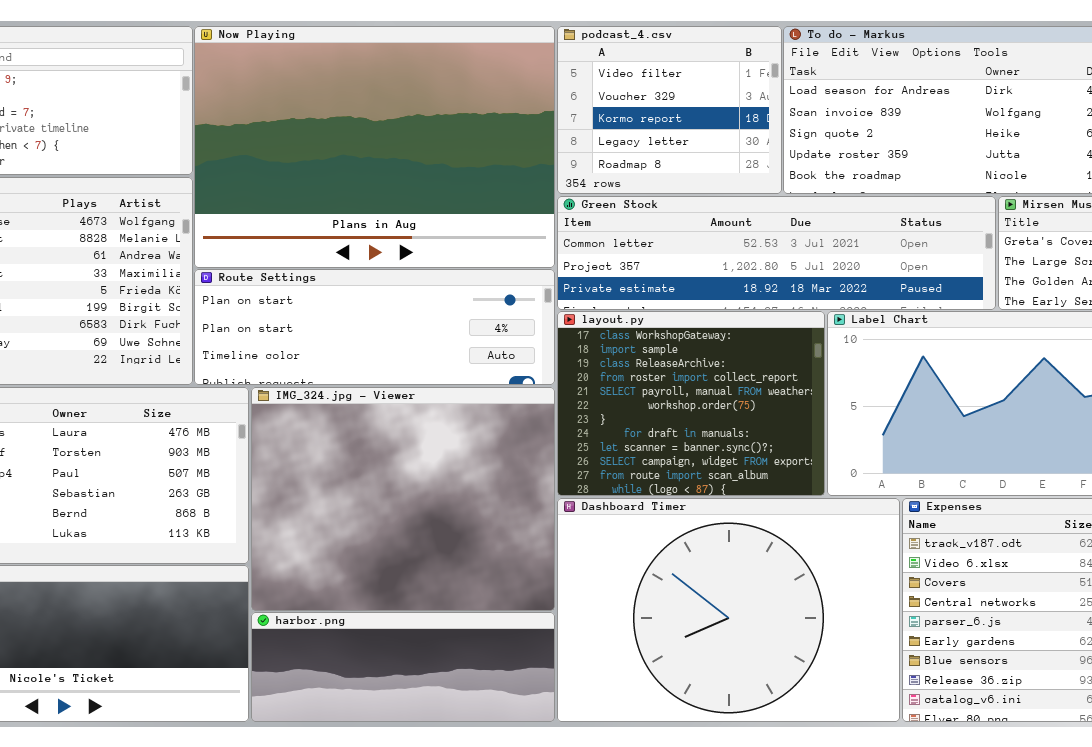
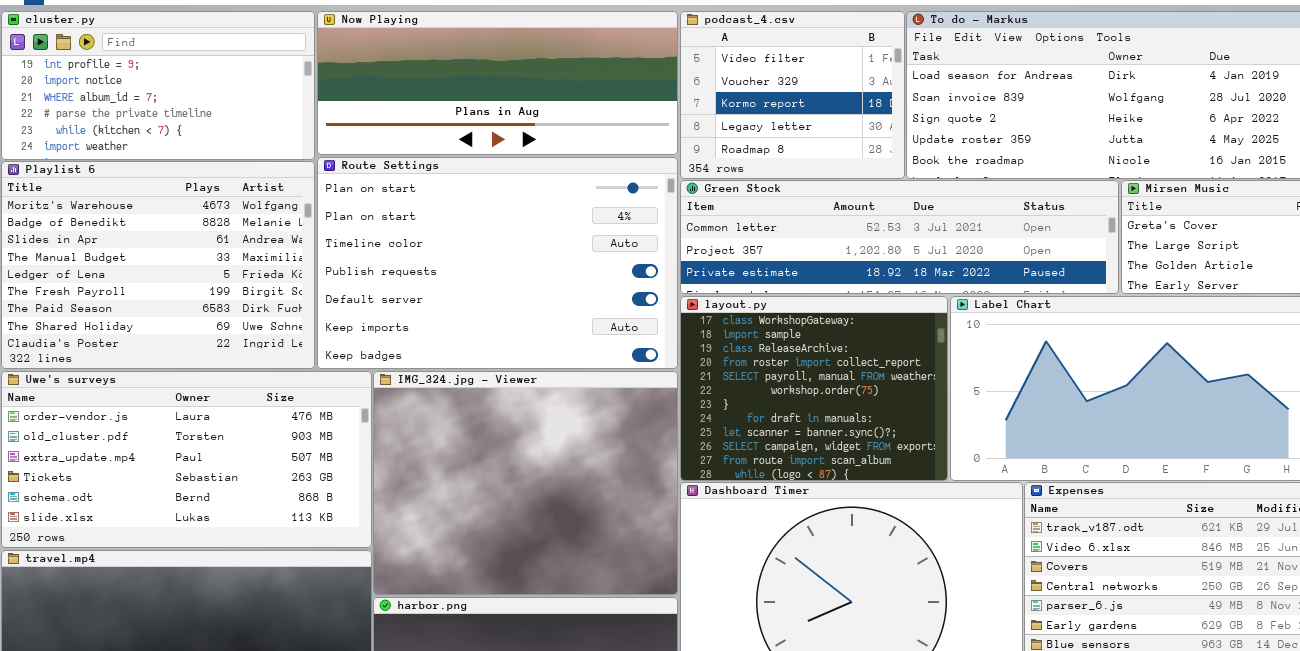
Now Playing: [194,26,555,268] -> [317,11,678,155], resized
Route Settings: [194,269,555,385] -> [317,157,678,369], resized

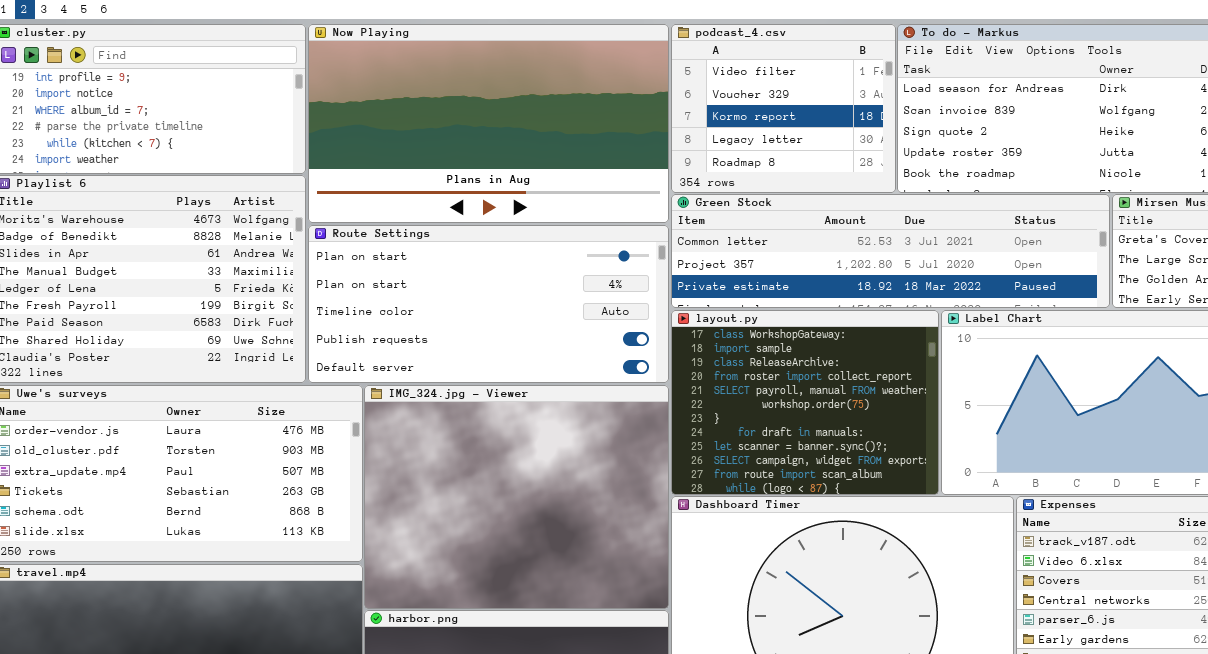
Now Playing: [317,11,678,155] -> [308,24,669,223], resized
Route Settings: [317,157,678,369] -> [308,225,669,383], resized

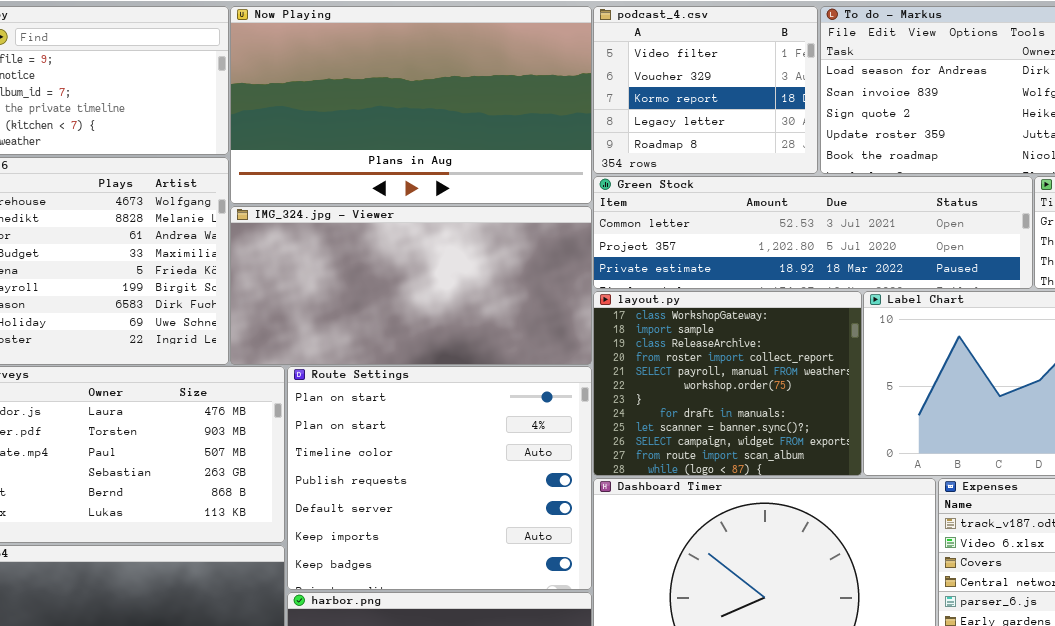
Route Settings: [308,225,669,383] -> [287,366,592,590], moved, resized
IMG_324.jpg - Viewer: [364,385,669,609] -> [230,206,592,365], moved, resized

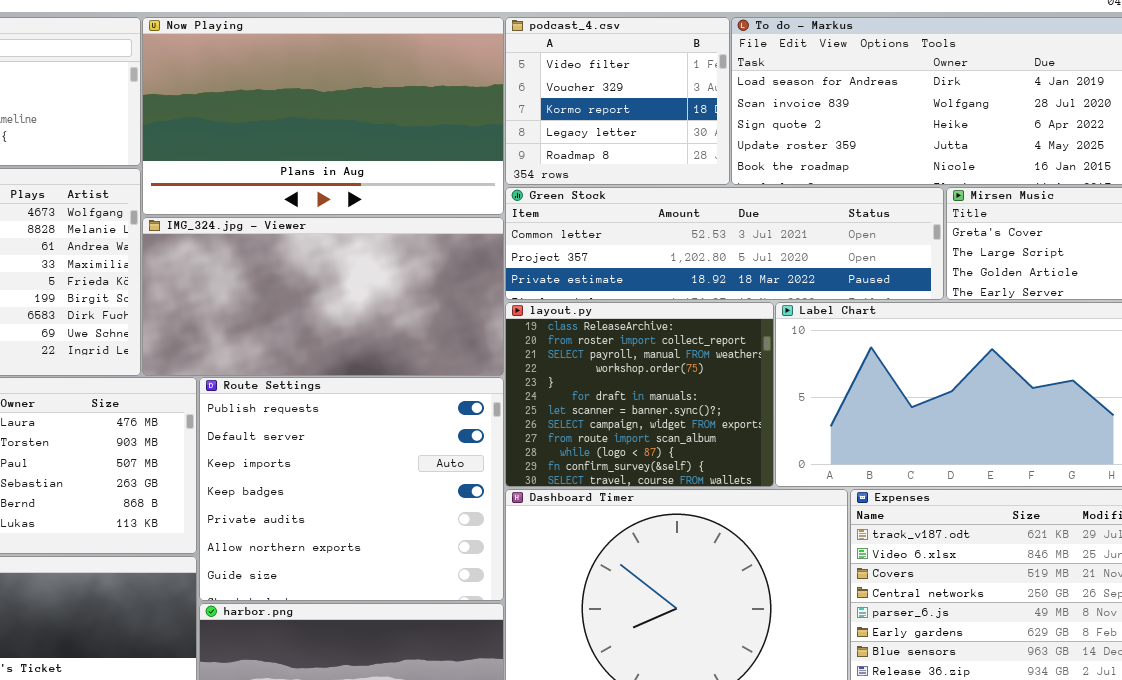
layout.py: [593,291,862,476] -> [505,302,774,487], scrolled down 2 rows
Route Settings: [287,366,592,590] -> [199,377,504,601], scrolled down 3 rows

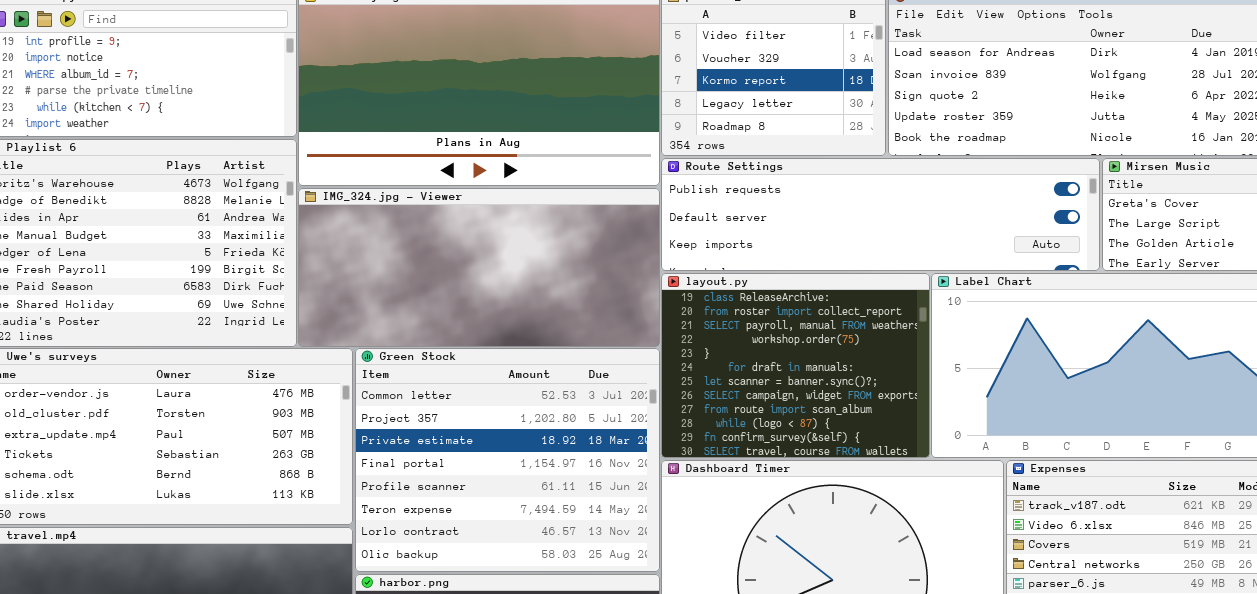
Green Stock: [505,187,944,300] -> [355,348,660,572], moved, resized
Route Settings: [199,377,504,601] -> [661,158,1100,271], moved, resized

